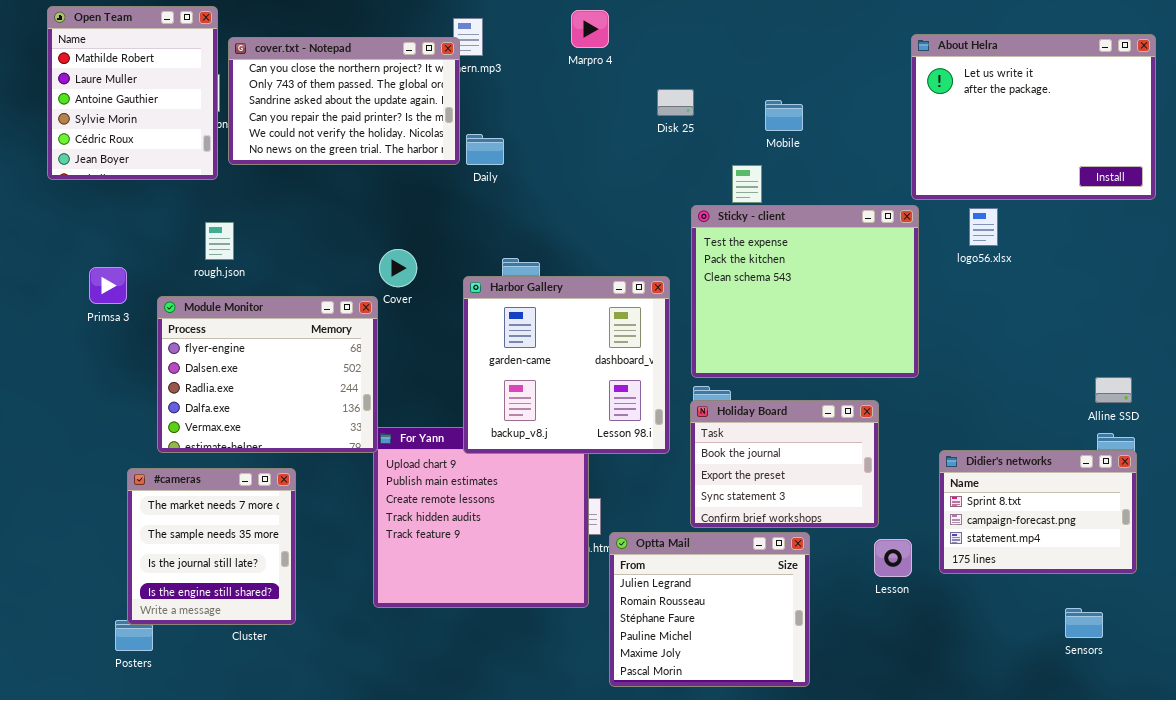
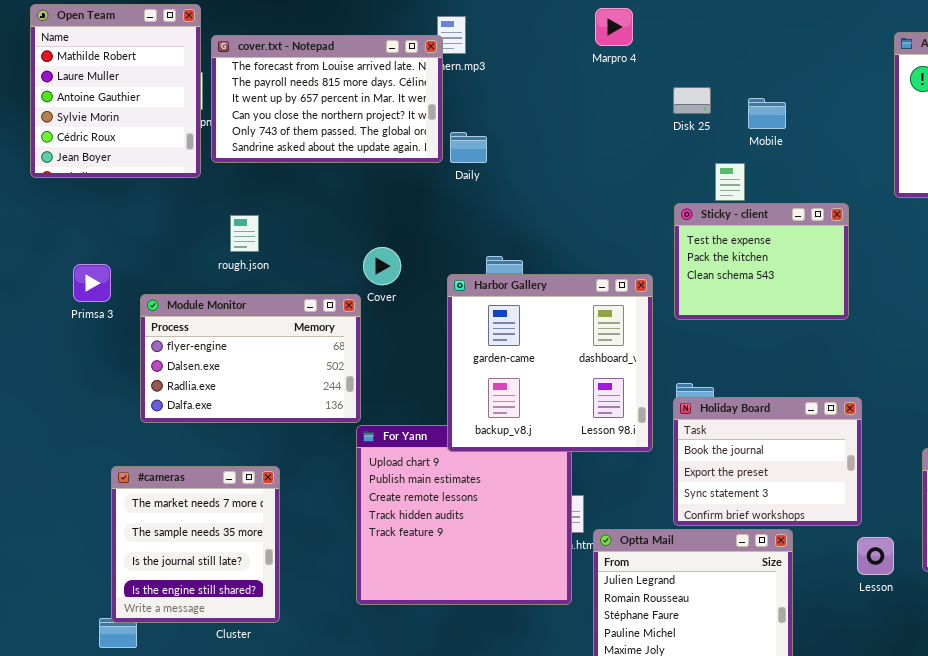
Marpro 4: [571,10,609,48] -> [595,8,633,46], moved
cover.txt - Notepad: [228,37,460,165] -> [211,35,443,163], scrolled up 3 rows
Disk 25: [657,89,694,116] -> [673,87,711,114], moved
Sticky - client: [691,205,919,378] -> [674,203,849,320], resized
rough.json: [205,222,234,260] -> [230,215,259,252], moved
Module Monitor: [157,296,378,453] -> [140,294,361,423], resized

